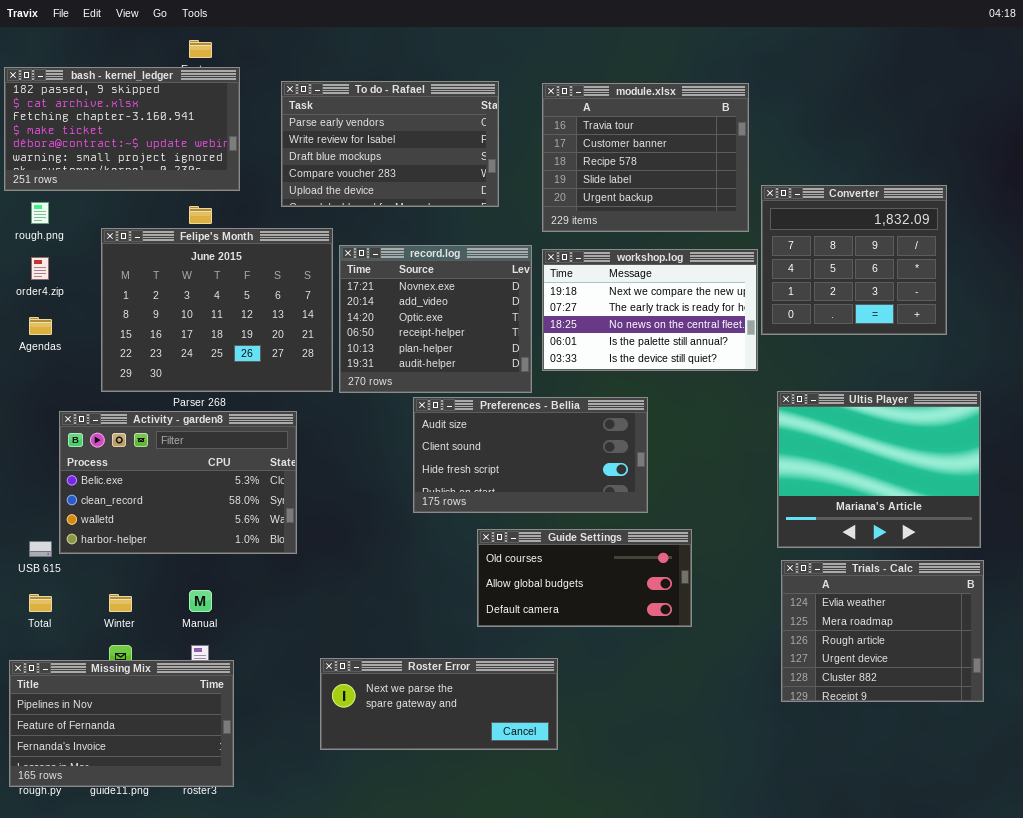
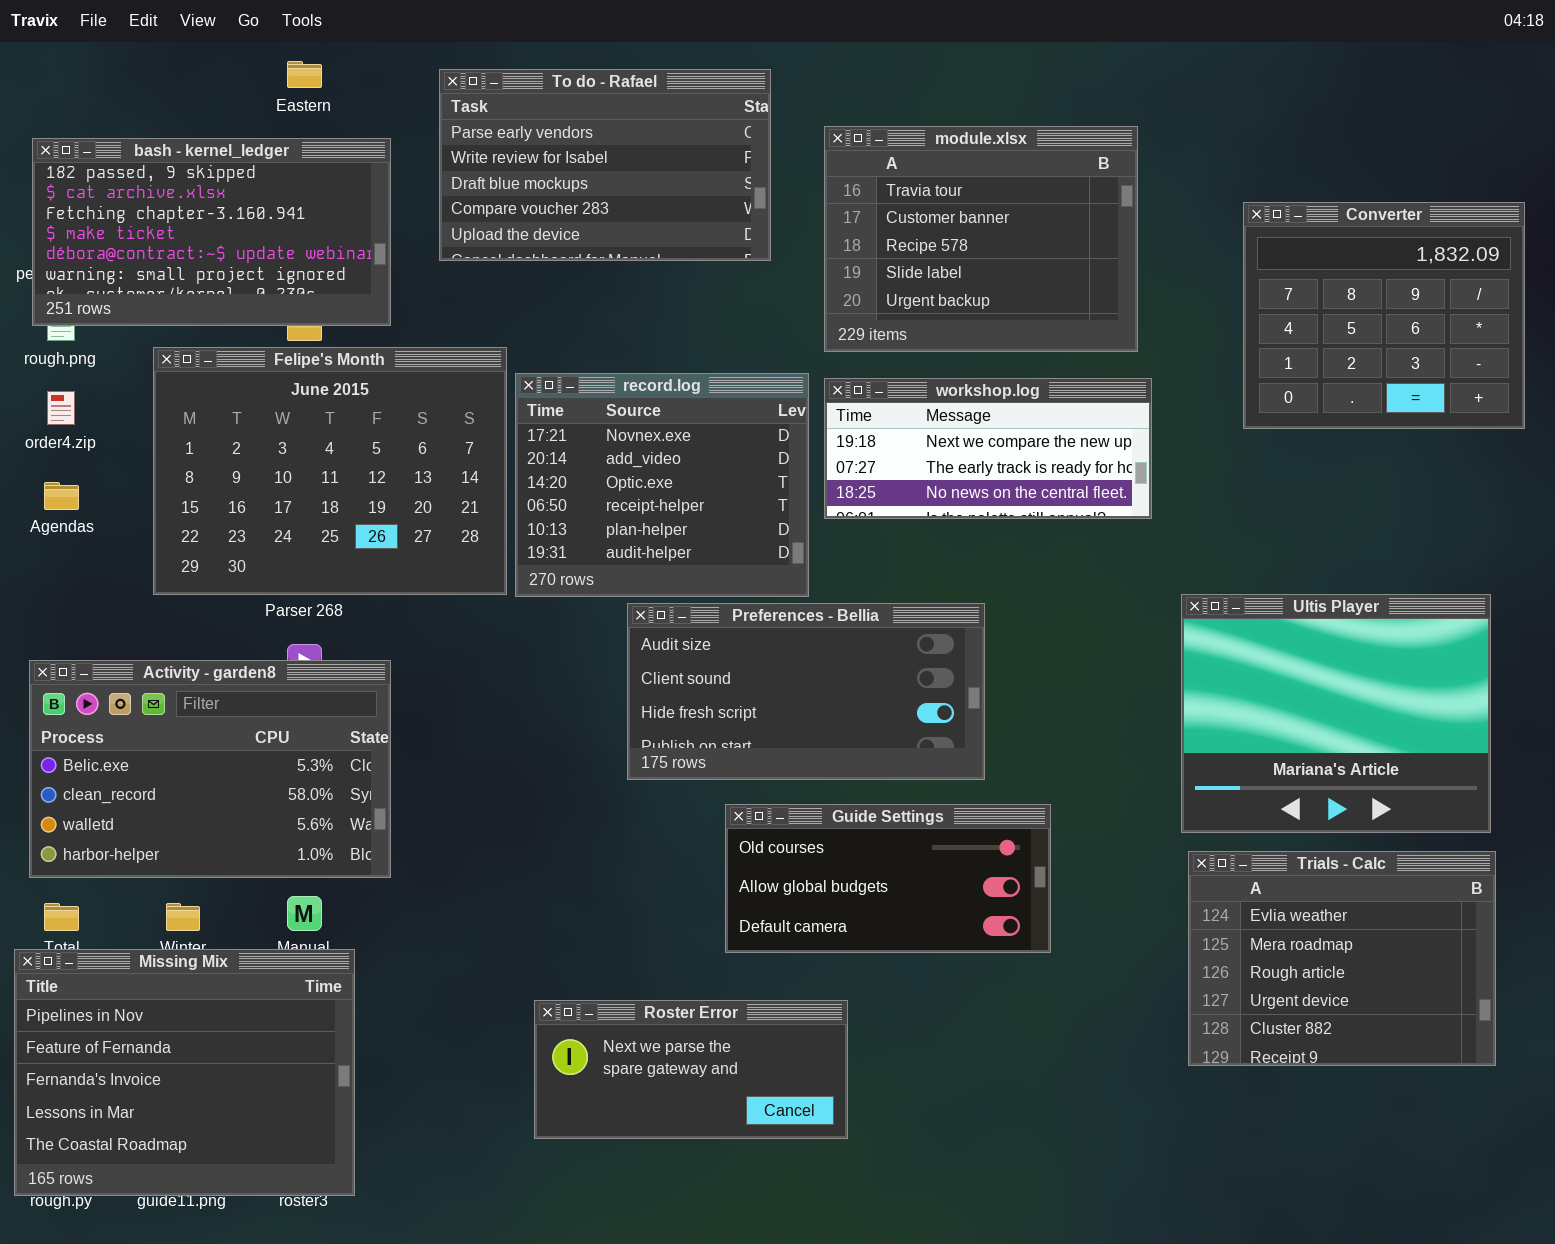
bash - kernel_ledger: [4,67,240,191] -> [32,138,391,326], moved
To do - Rafael: [281,81,499,207] -> [439,69,771,261], moved
Converter: [761,185,947,335] -> [1243,202,1525,429], moved
workshop.log: [542,249,758,371] -> [824,378,1152,519], resized
Activity - garden8: [59,411,297,554] -> [29,660,391,878], moved
Roster Error: [320,658,558,750] -> [534,1000,848,1139], resized
Missing Mix: [9,660,234,787] -> [14,949,355,1196], resized

